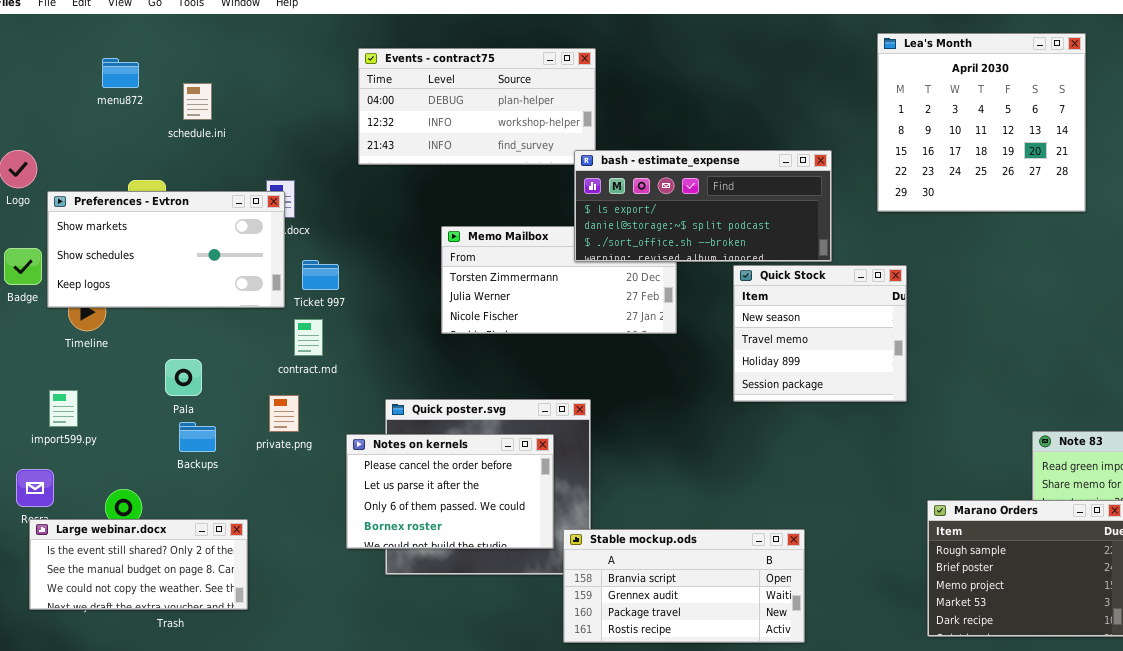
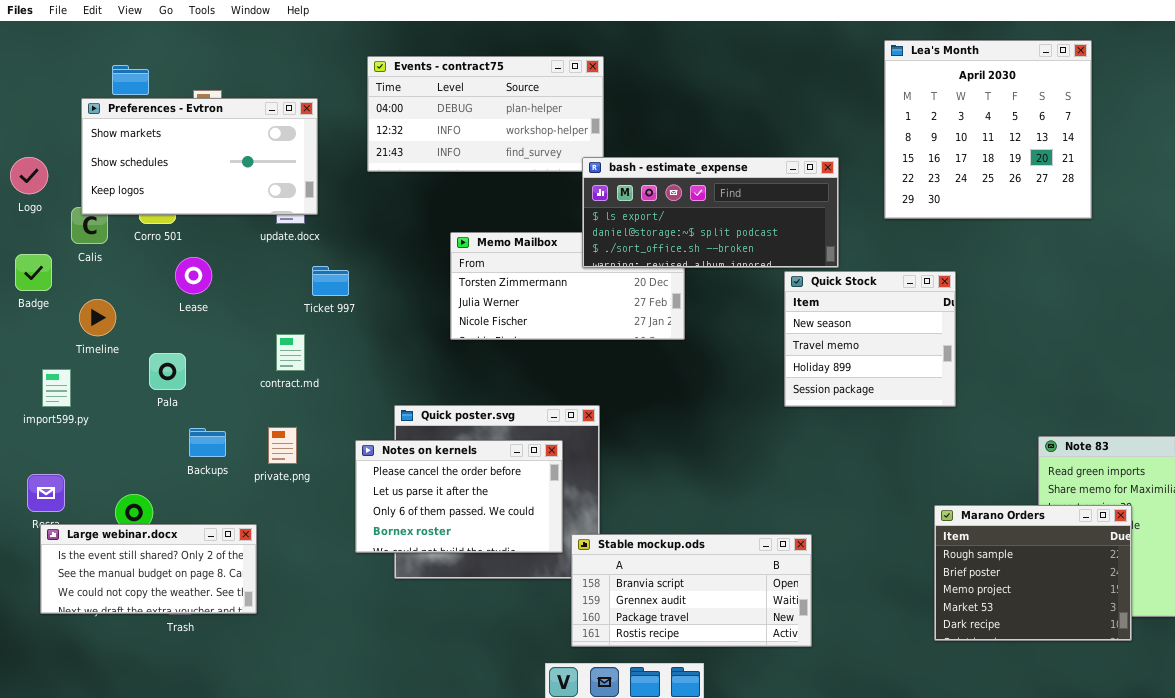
Preferences - Evtron: [47,191,285,308] -> [81,98,318,215], moved
Quick Stock: [733,265,907,402] -> [784,271,956,407], moved
contract.md: [294,319,323,356] -> [276,334,305,371], moved
Pala: [165,359,202,396] -> [149,353,186,390], moved
import599.py: [49,390,78,427] -> [42,369,71,407], moved
private.png: [269,395,299,432] -> [268,427,297,464], moved

